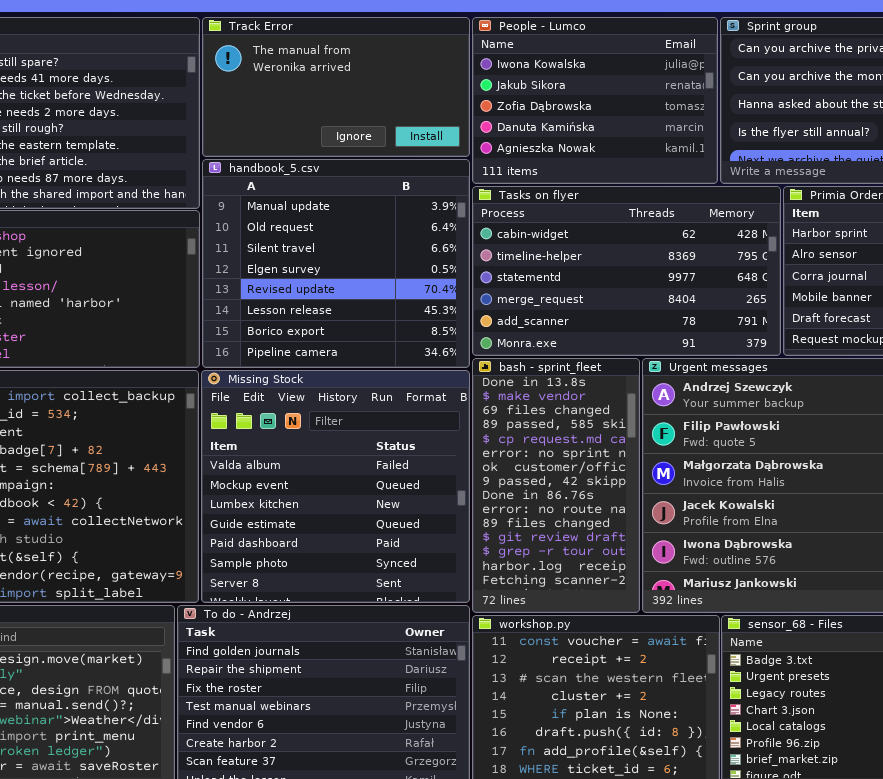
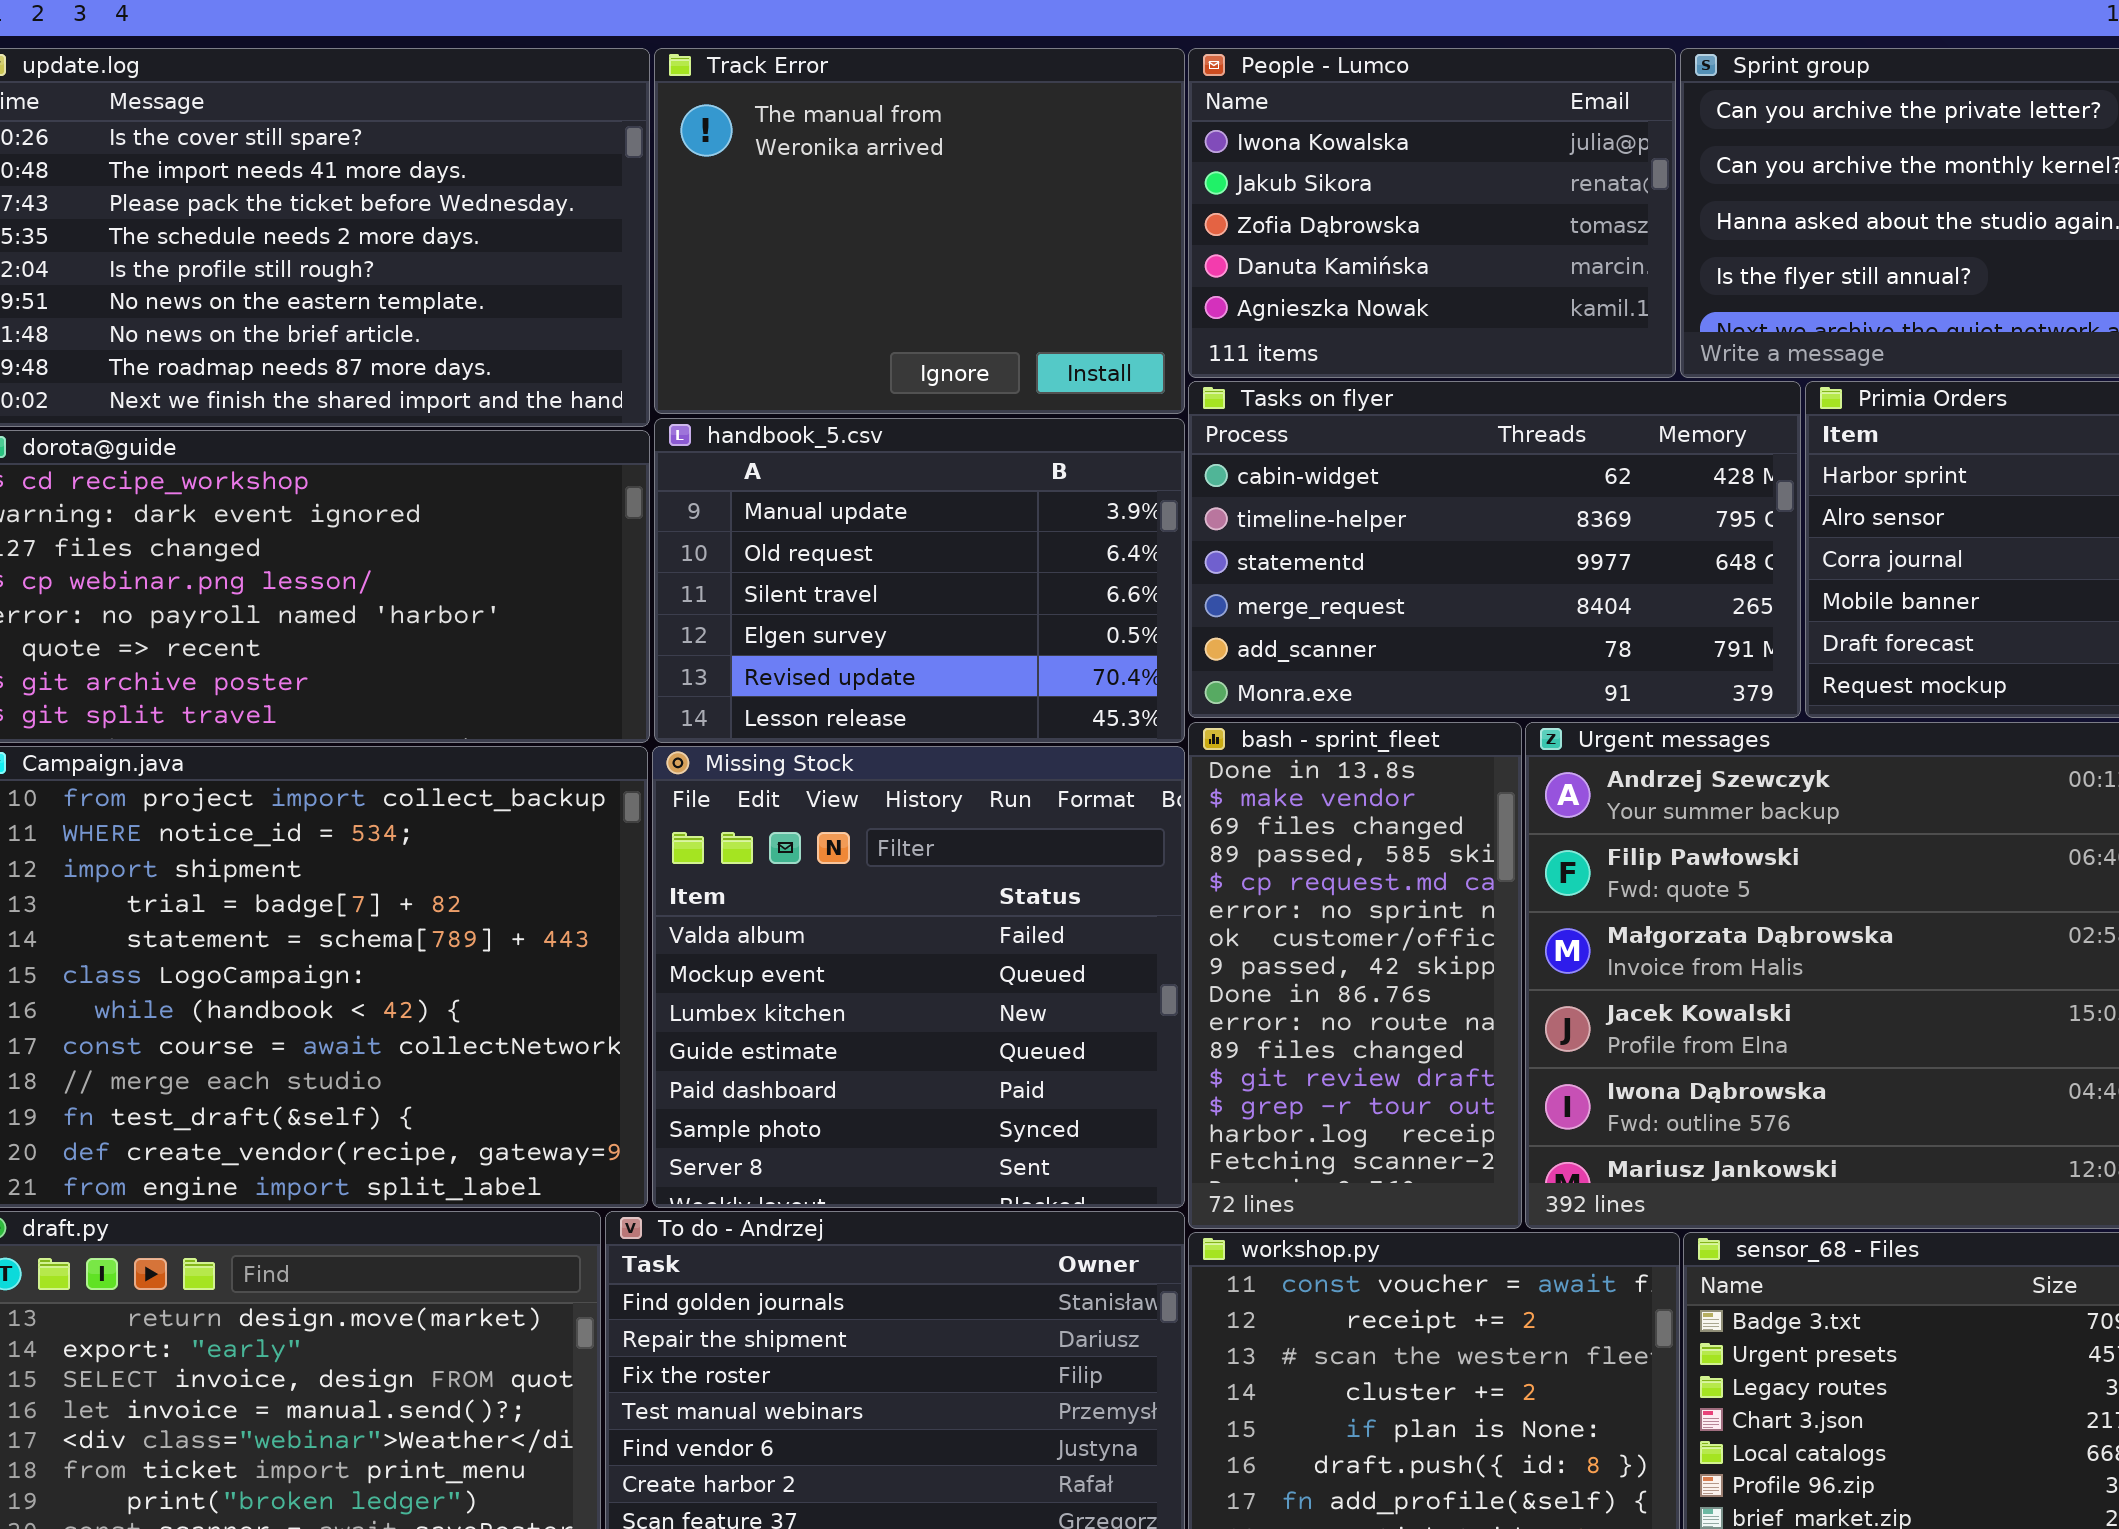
Track Error: [202,17,470,157] -> [654,48,1185,414], resized
handbook_5.csv: [202,159,470,368] -> [654,418,1185,743], resized

